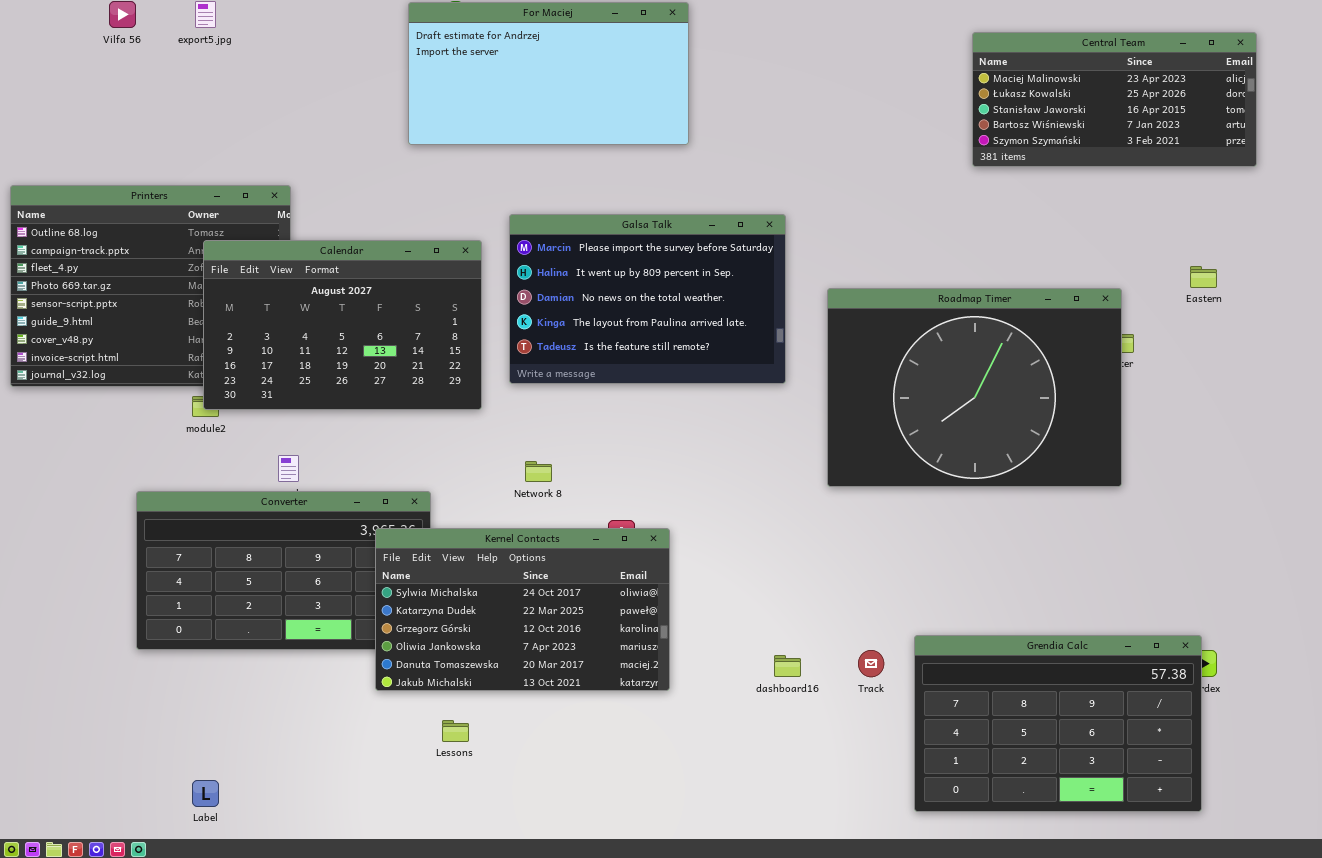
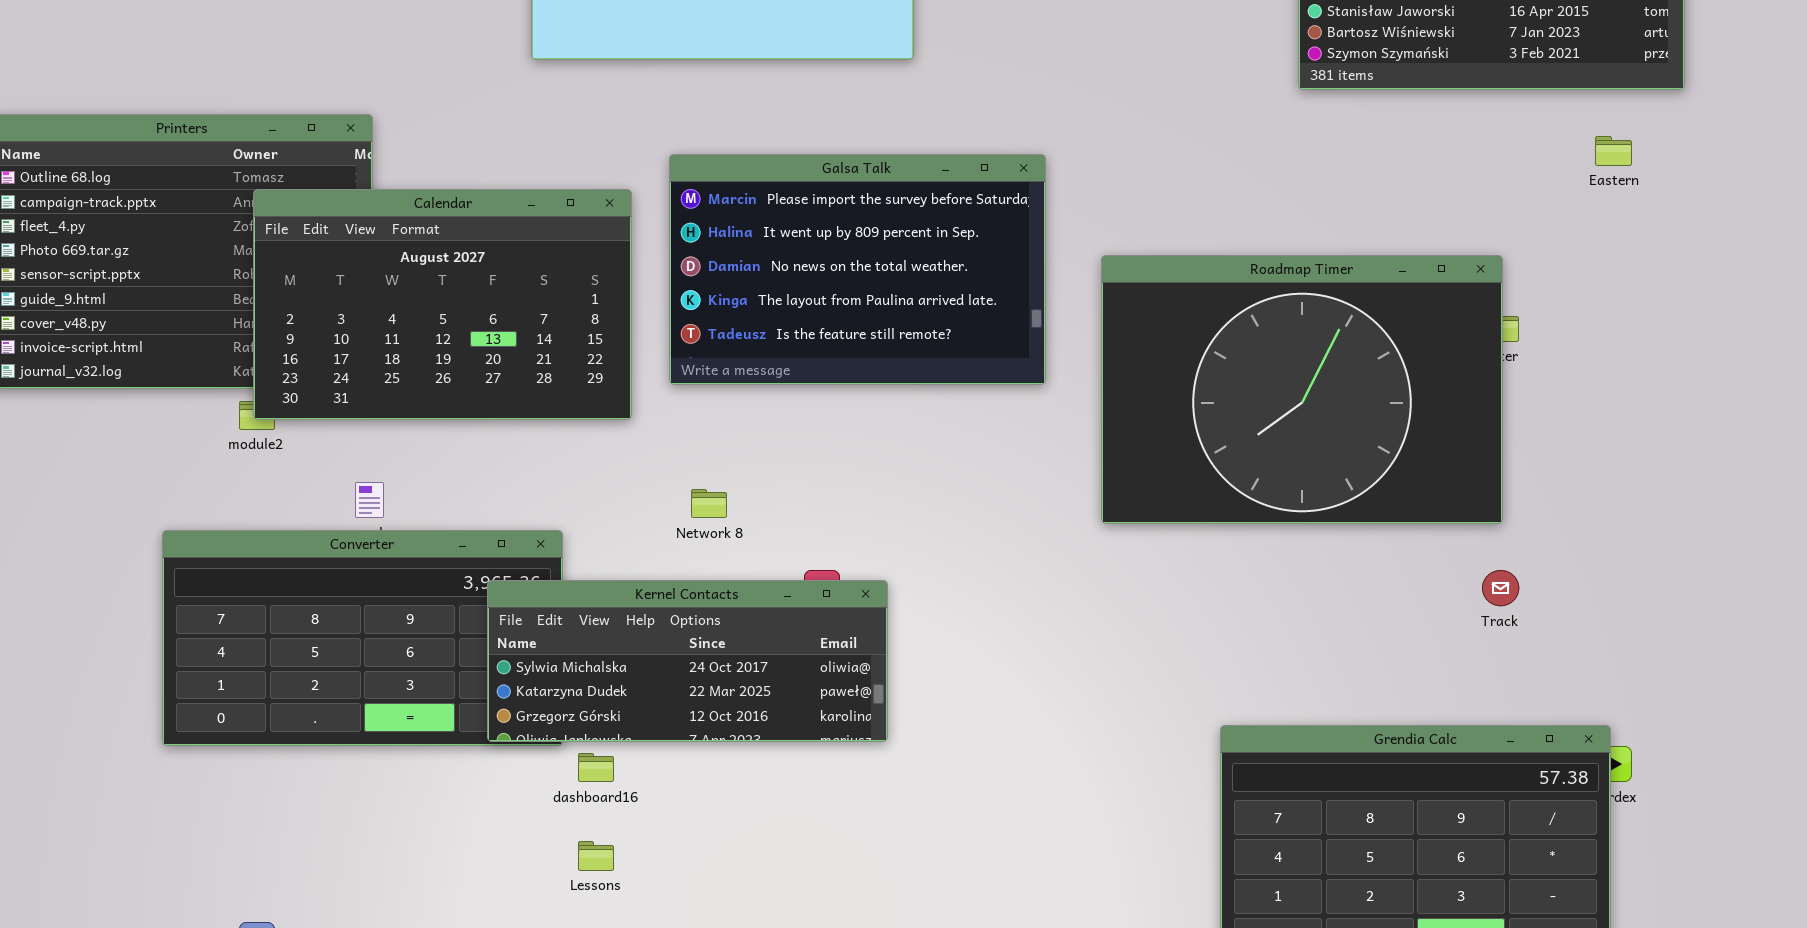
Eastern: [1190,266,1217,288] -> [1595,136,1632,166], moved
Kernel Contacts: [375,528,670,691] -> [487,580,888,742], resized
Track: [858,650,884,677] -> [1482,570,1519,606], moved
dashboard16: [774,655,801,677] -> [578,753,614,782], moved

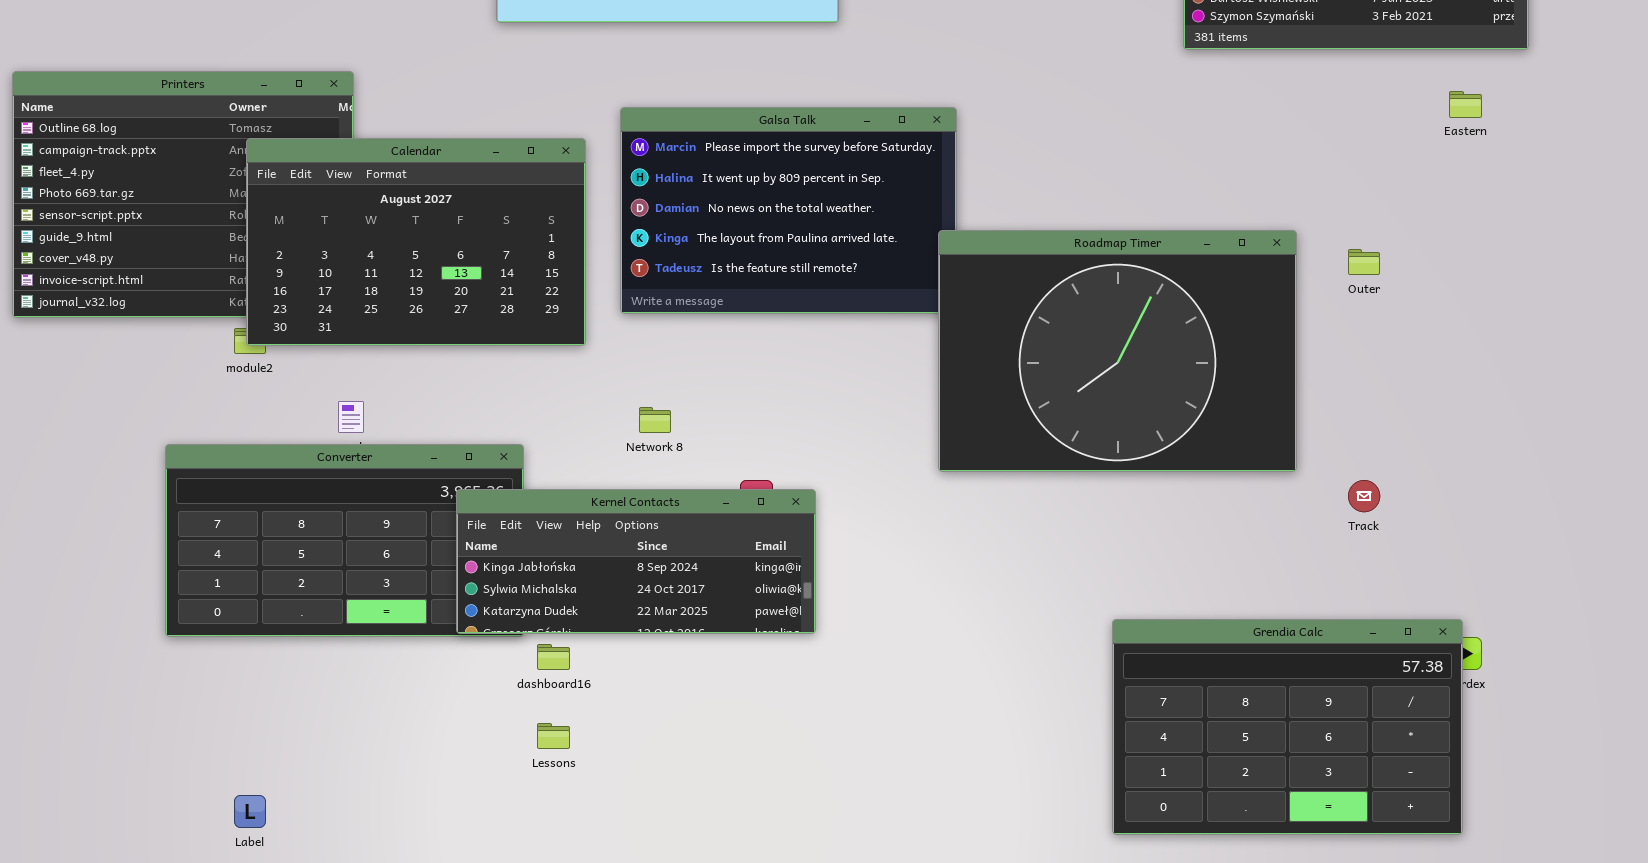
Roadmap Timer: [1101,255,1503,524] -> [938,230,1297,472], moved
Kernel Contacts: [487,580,888,742] -> [456,489,816,634], scrolled up 1 row

